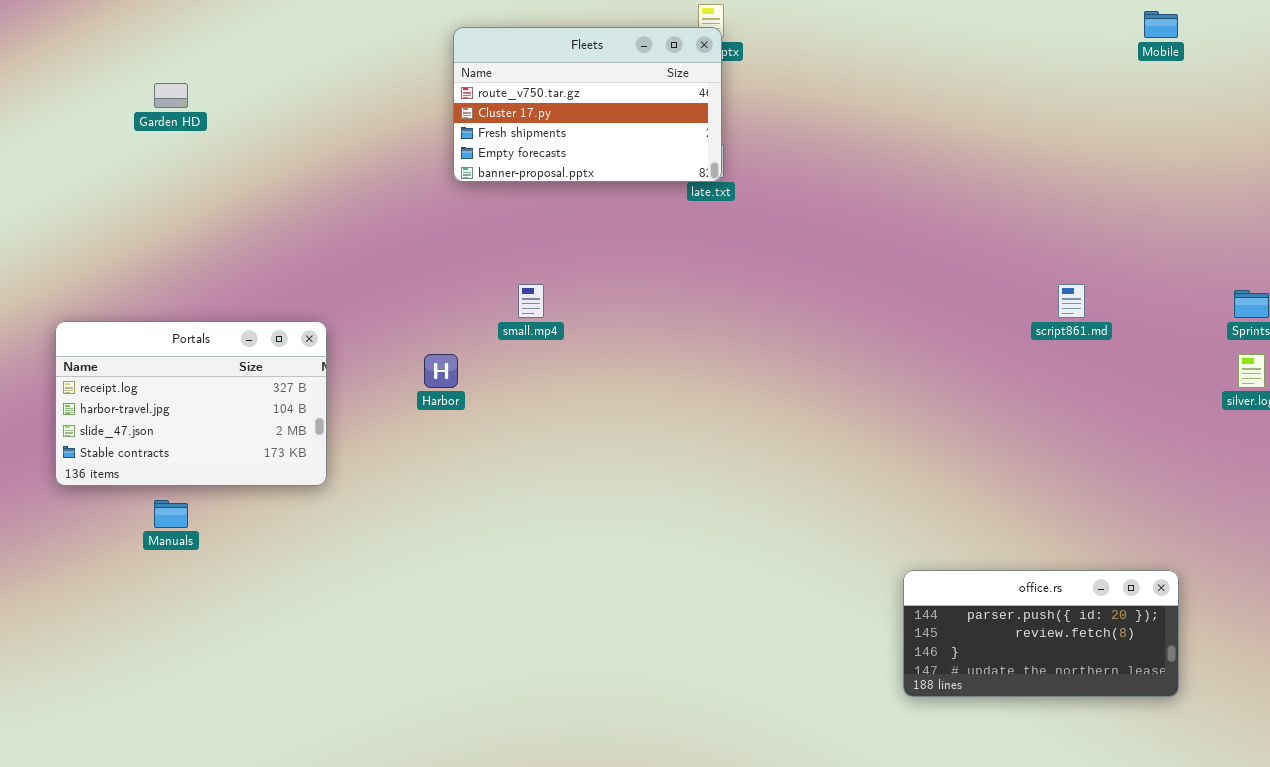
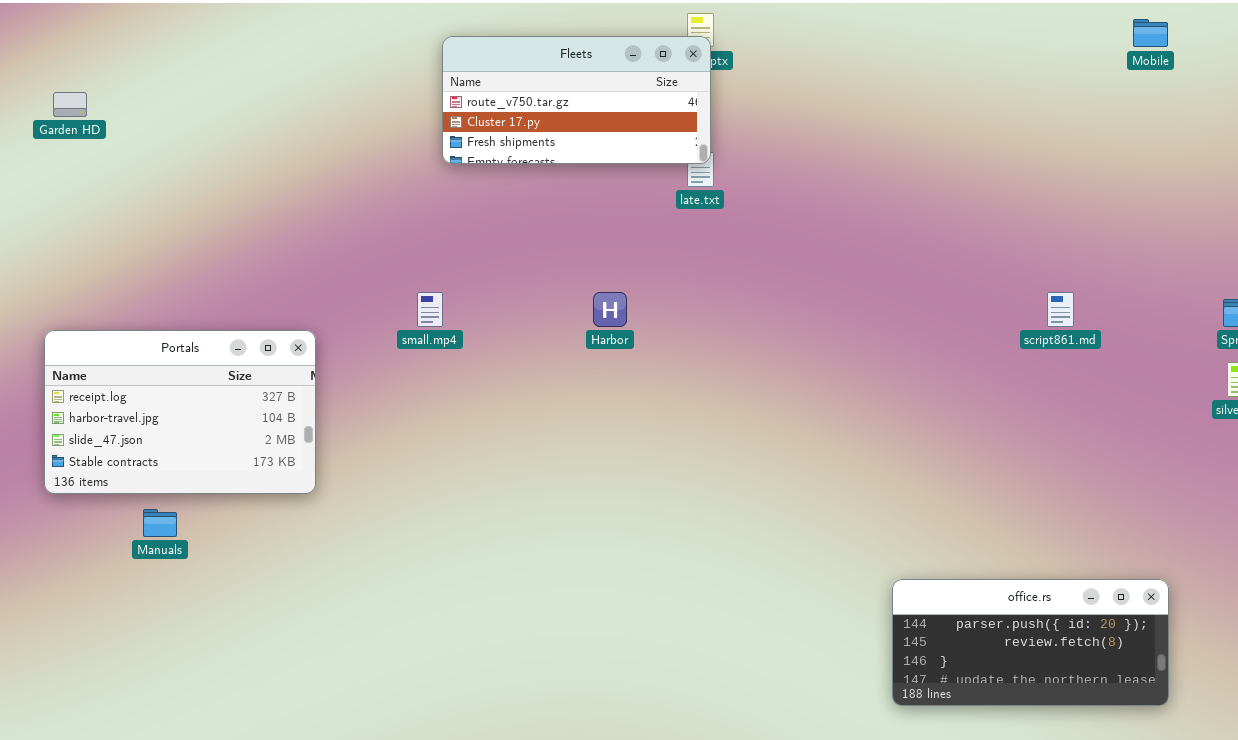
Fleets: [453,27,722,182] -> [442,36,711,164], resized
Garden HD: [154,83,188,108] -> [53,92,87,117], moved
small.mp4: [518,284,544,318] -> [417,292,443,327], moved
Harbor: [424,354,458,388] -> [593,292,627,327], moved

